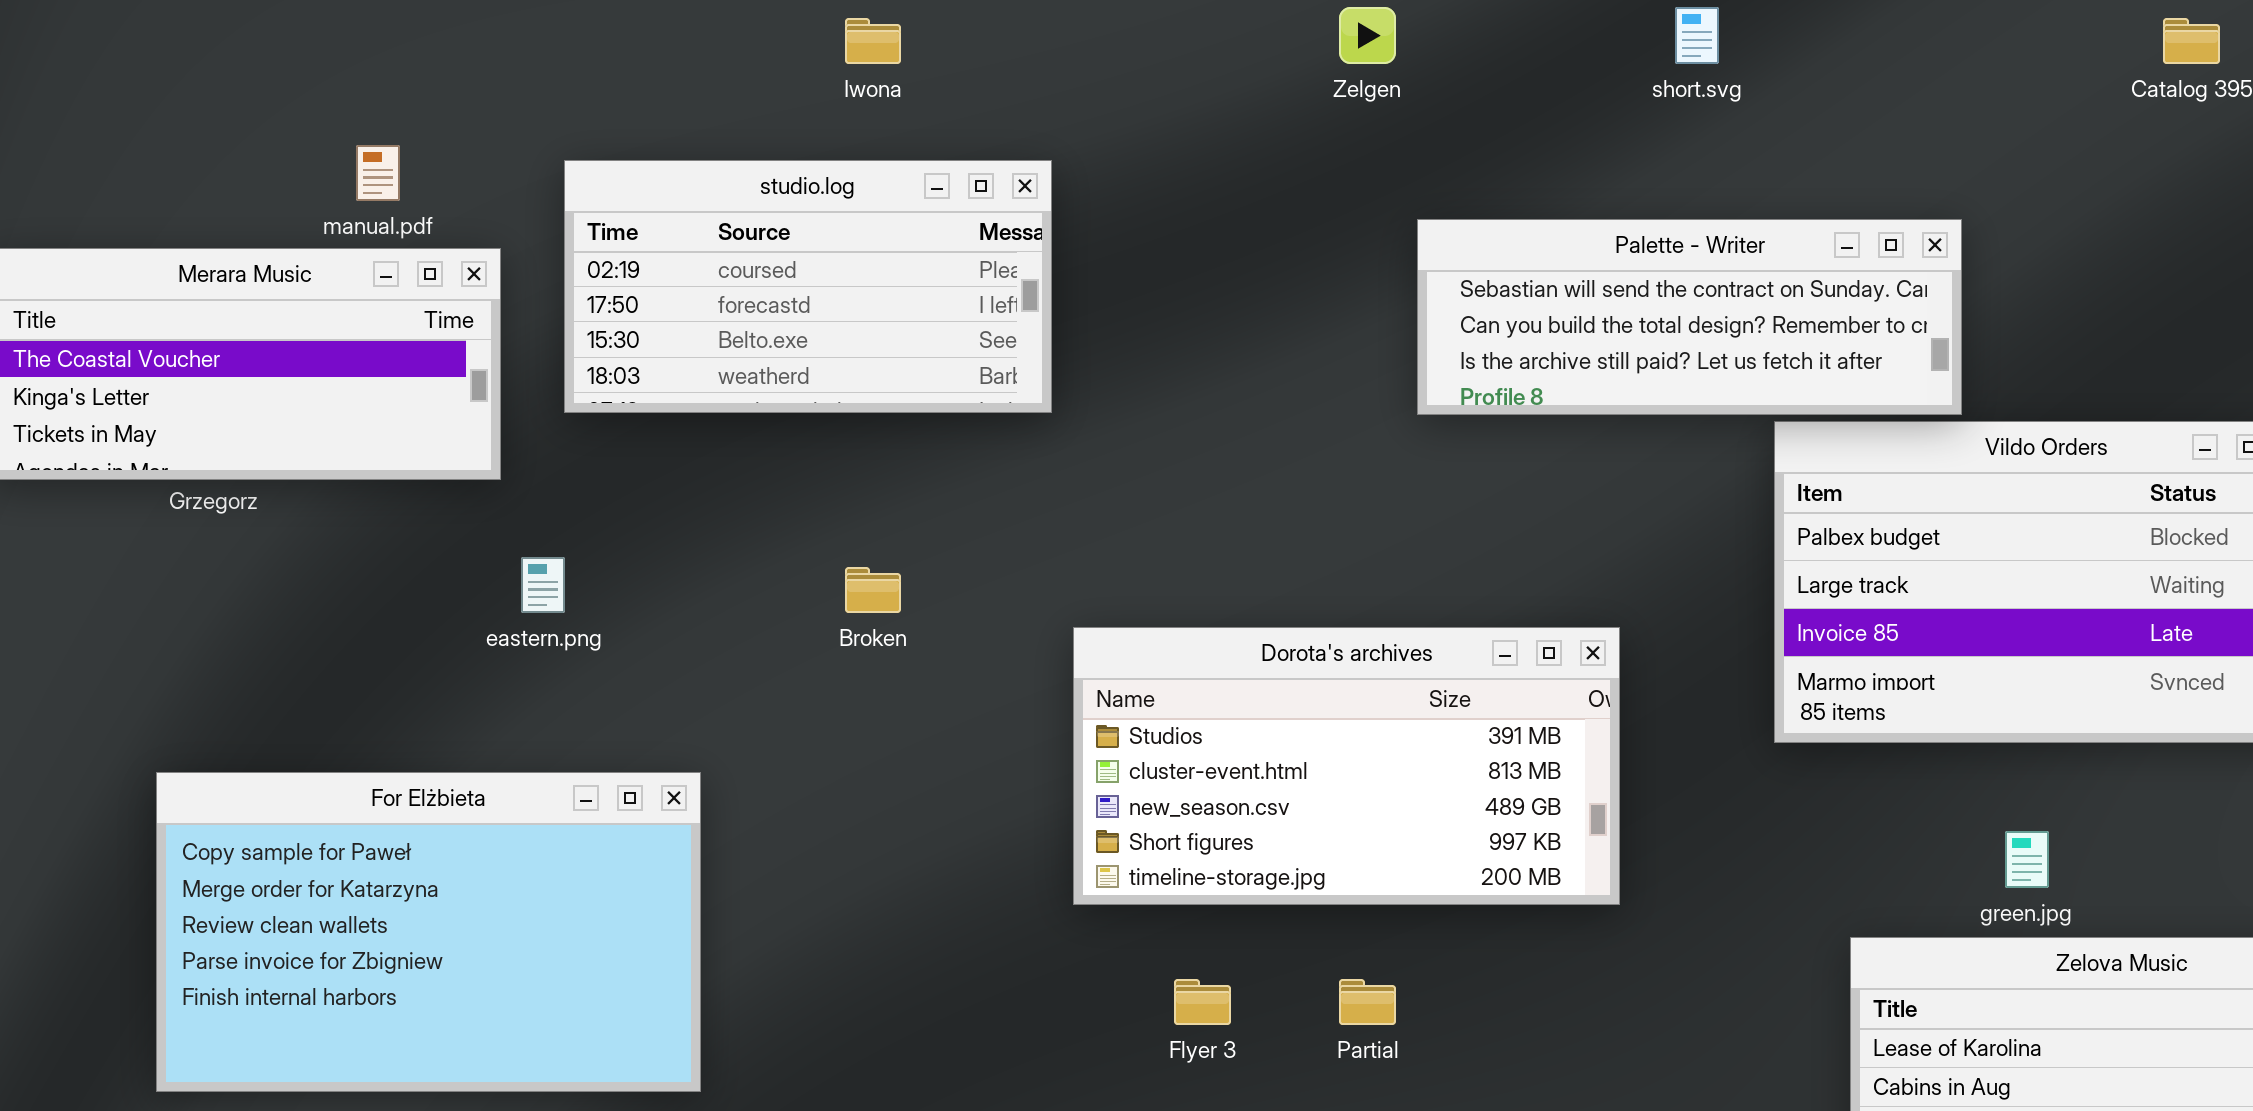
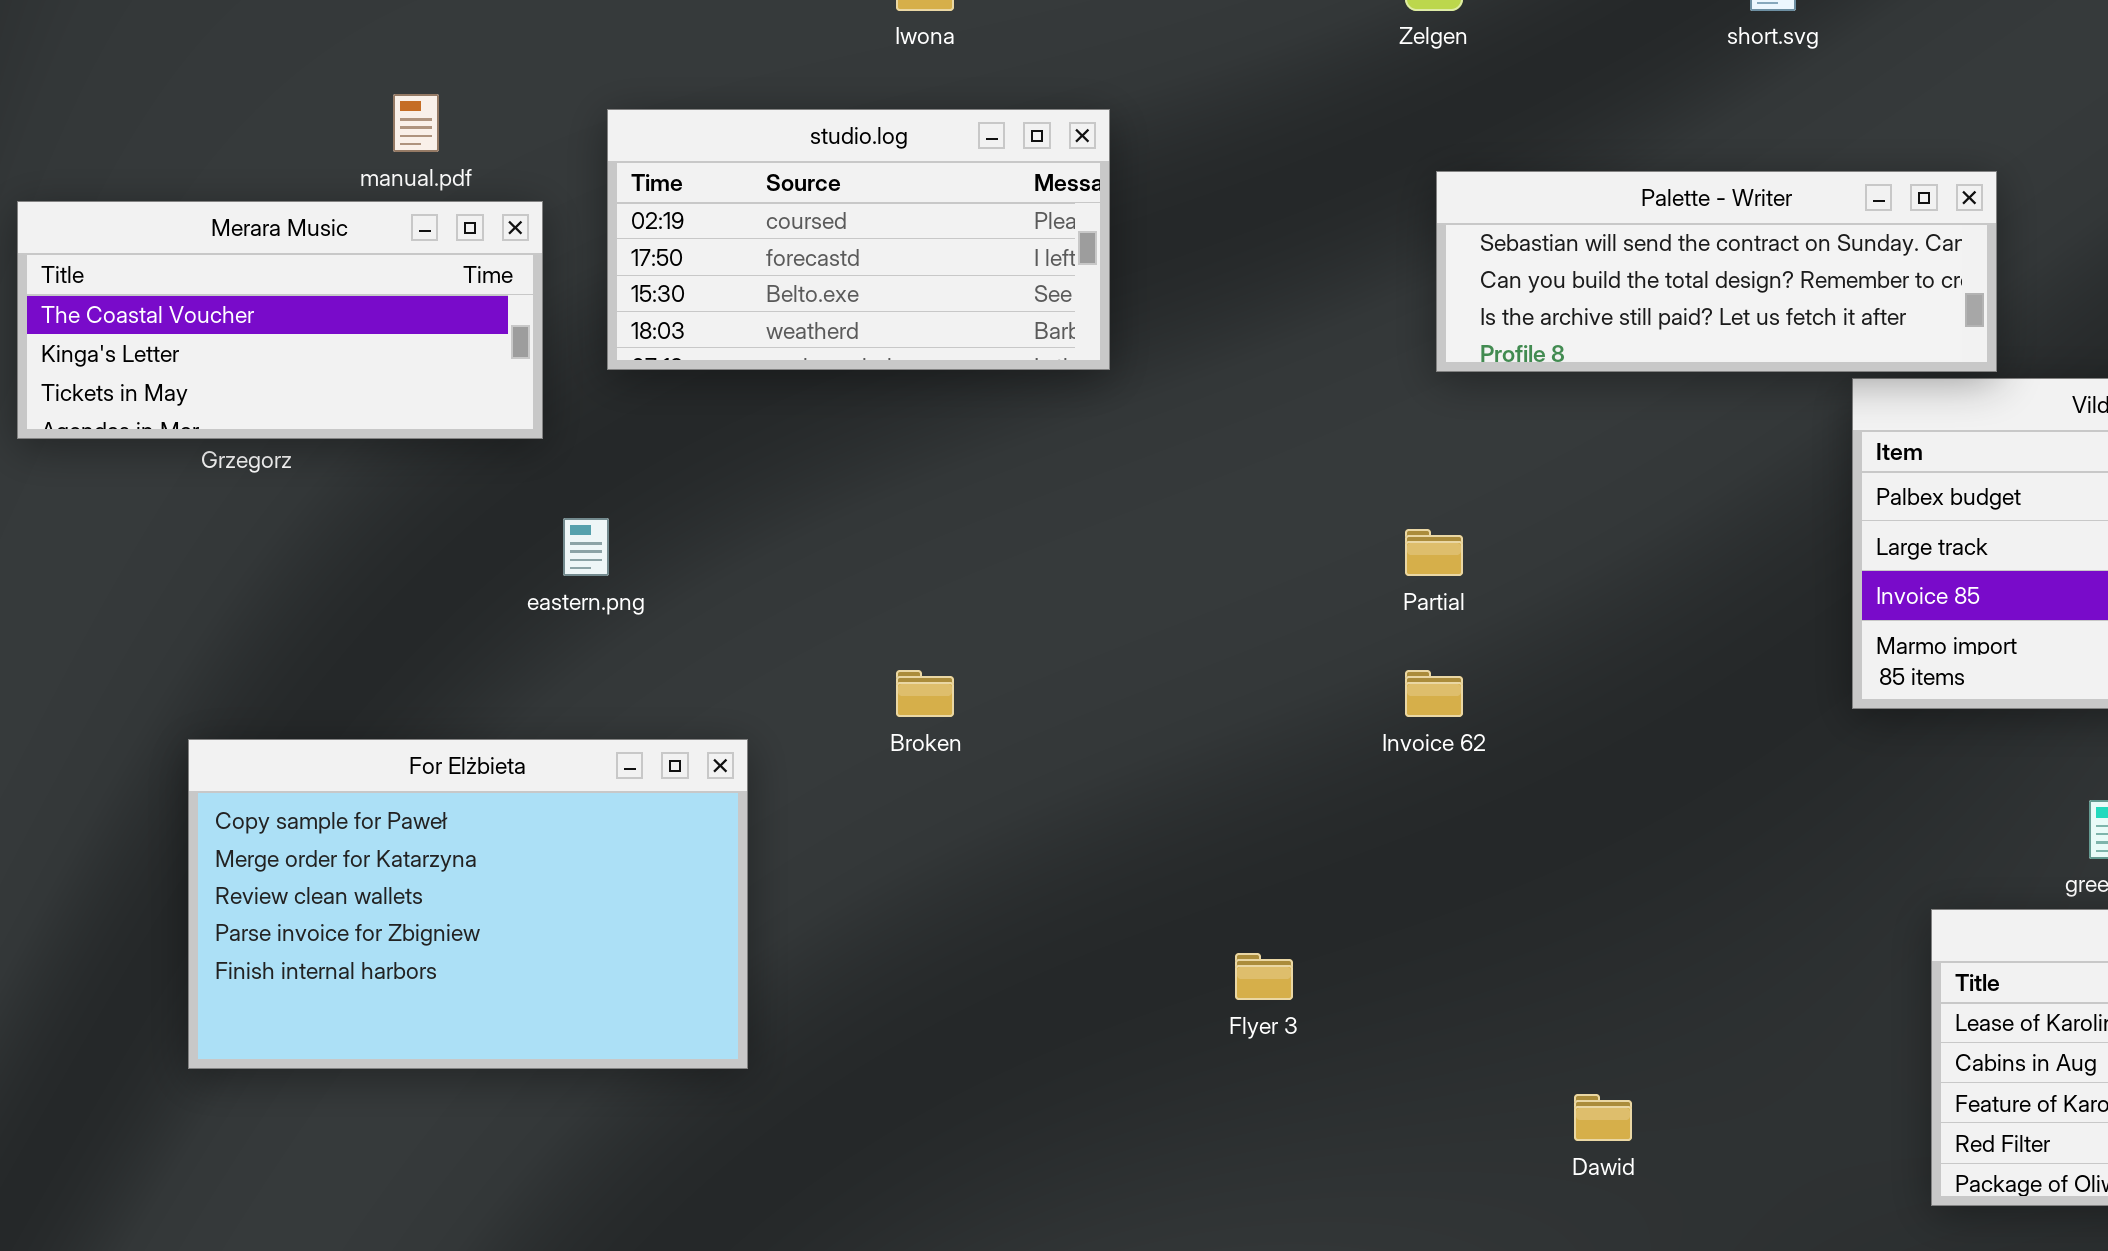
Palette - Writer: [1417,219,1962,415] -> [1436,171,1997,372], moved
Broken: [845,567,901,613] -> [896,670,954,717], moved
Dorota's archives: [1073,627,1620,905] -> none, closed
Partial: [1339,979,1396,1025] -> [1405,529,1463,576], moved

